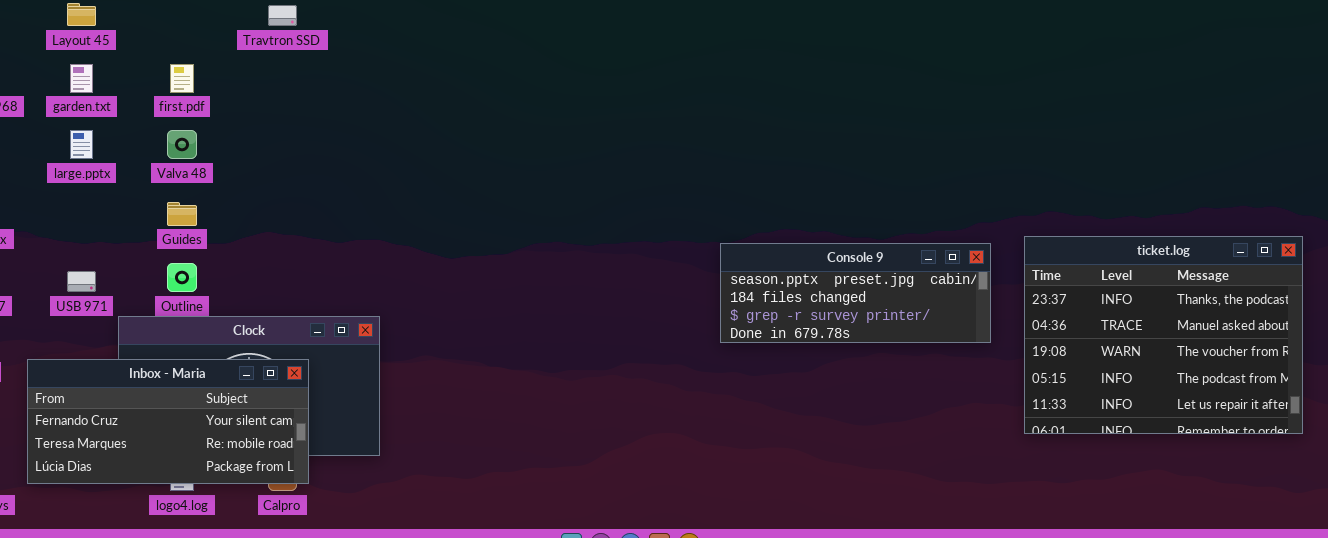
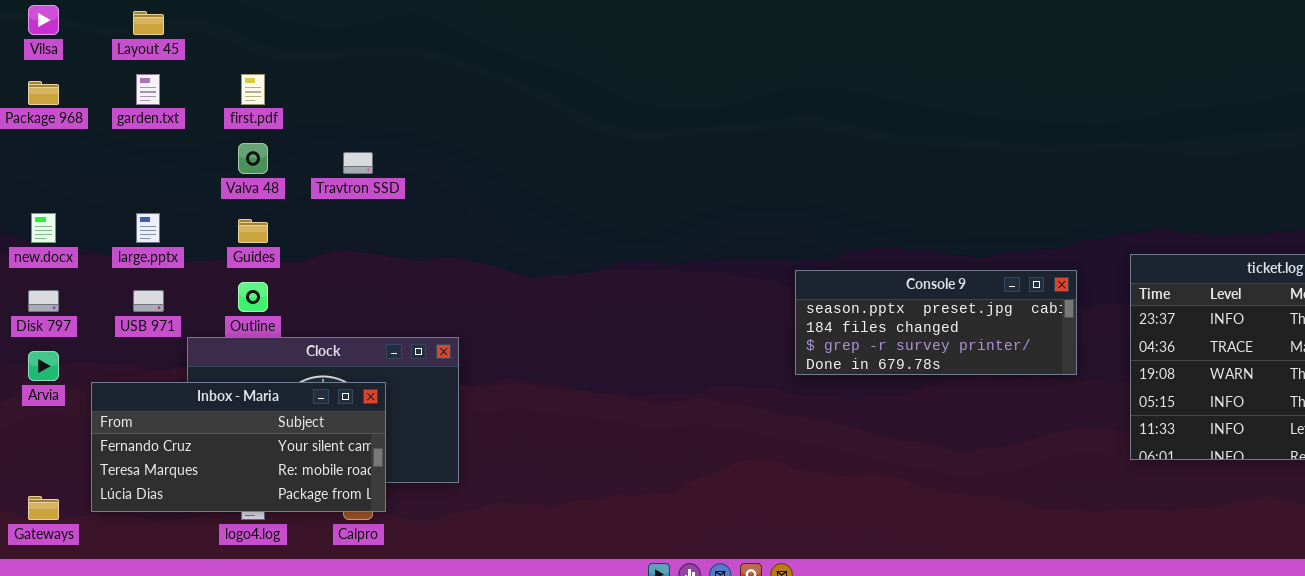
Travtron SSD: [268,5,297,26] -> [343,152,373,174], moved
large.pptx: [70,130,93,159] -> [136,213,160,243], moved
Console 9: [720,243,991,343] -> [795,270,1077,375], moved

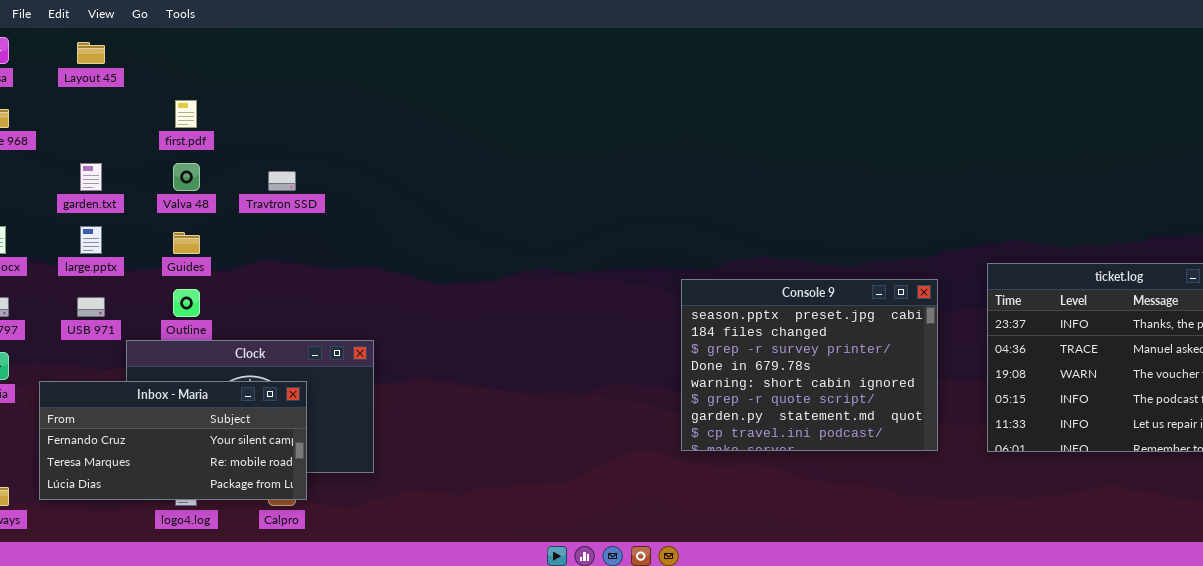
garden.txt: [136,74,160,105] -> [80,163,102,191], moved
Console 9: [795,270,1077,375] -> [681,279,938,451], resized

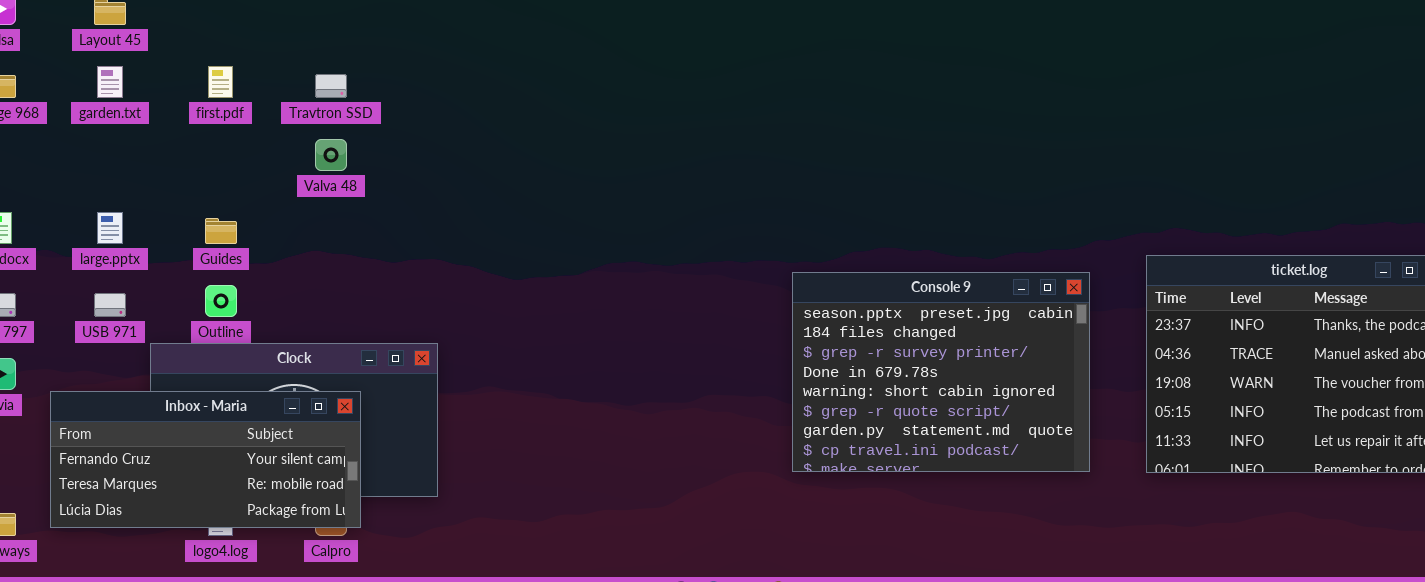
garden.txt: [80,163,102,191] -> [97,66,123,98], moved
Valva 48: [173,163,200,191] -> [315,139,347,171], moved
Travtron SSD: [268,171,296,191] -> [315,74,347,98], moved

